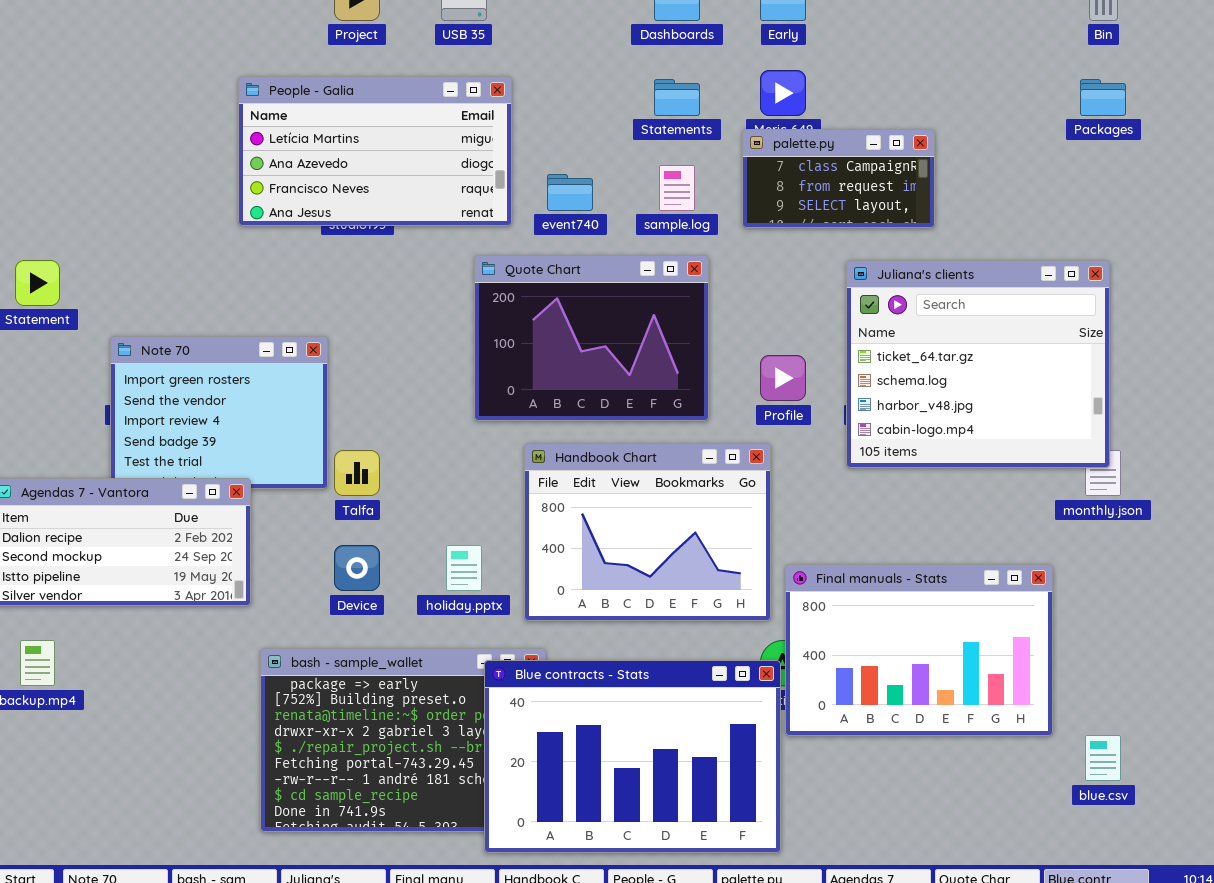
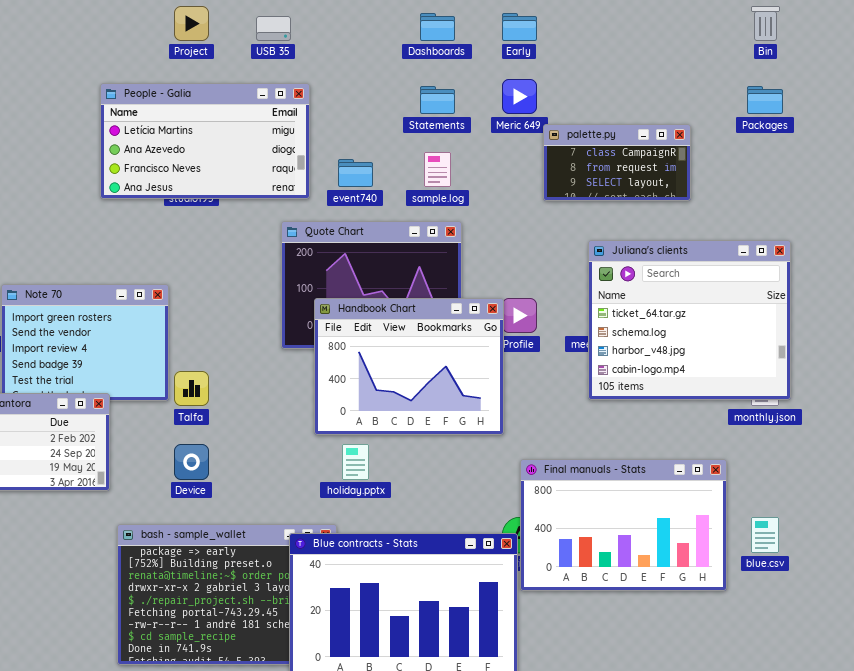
palette.py: [742,129,935,228] -> [543,124,691,201], moved
Juliana's clients: [846,260,1110,468] -> [588,240,791,400], moved
Handbook Chart: [524,443,771,621] -> [314,298,504,435], moved
holiday.pptx: [446,545,482,591] -> [342,444,369,480], moved
blue.csv: [1085,735,1121,781] -> [751,517,779,553], moved

